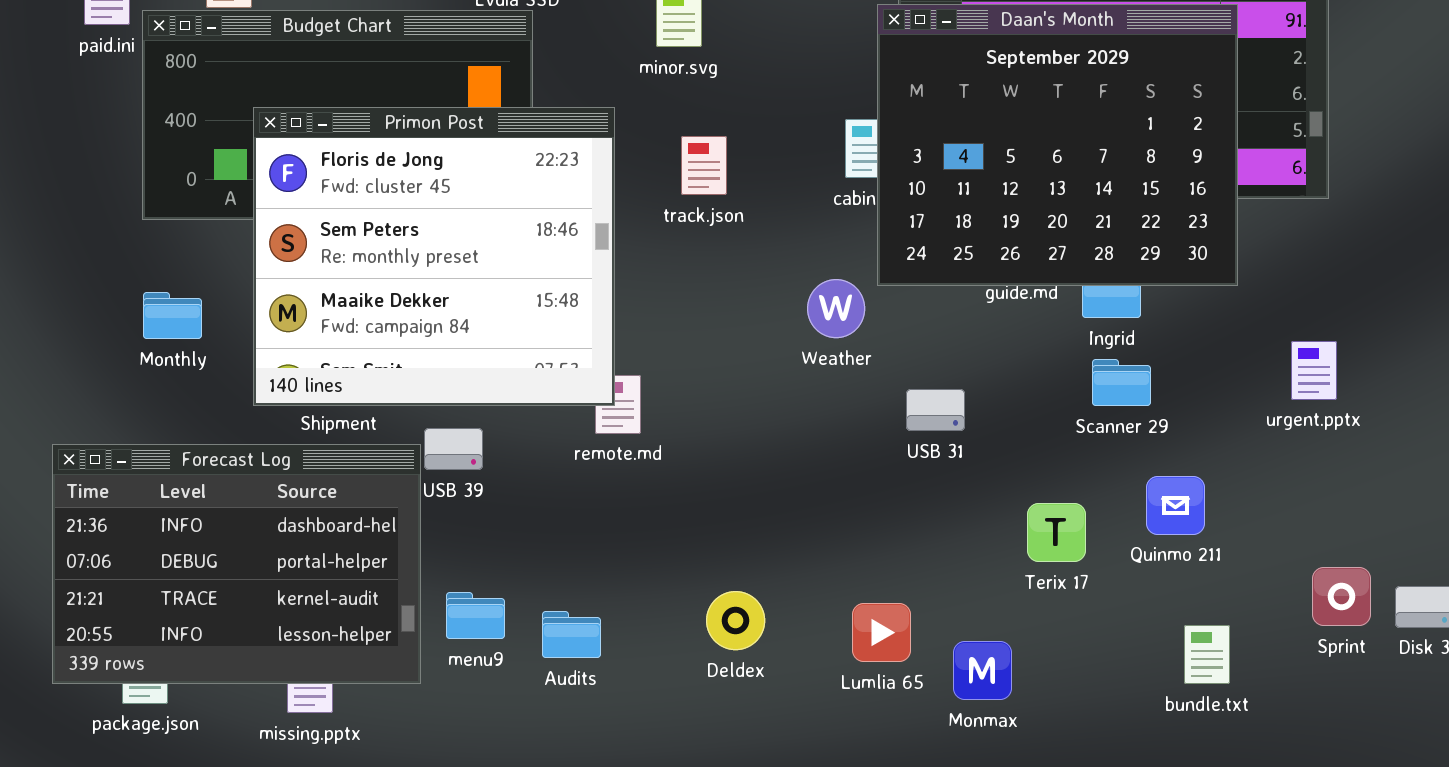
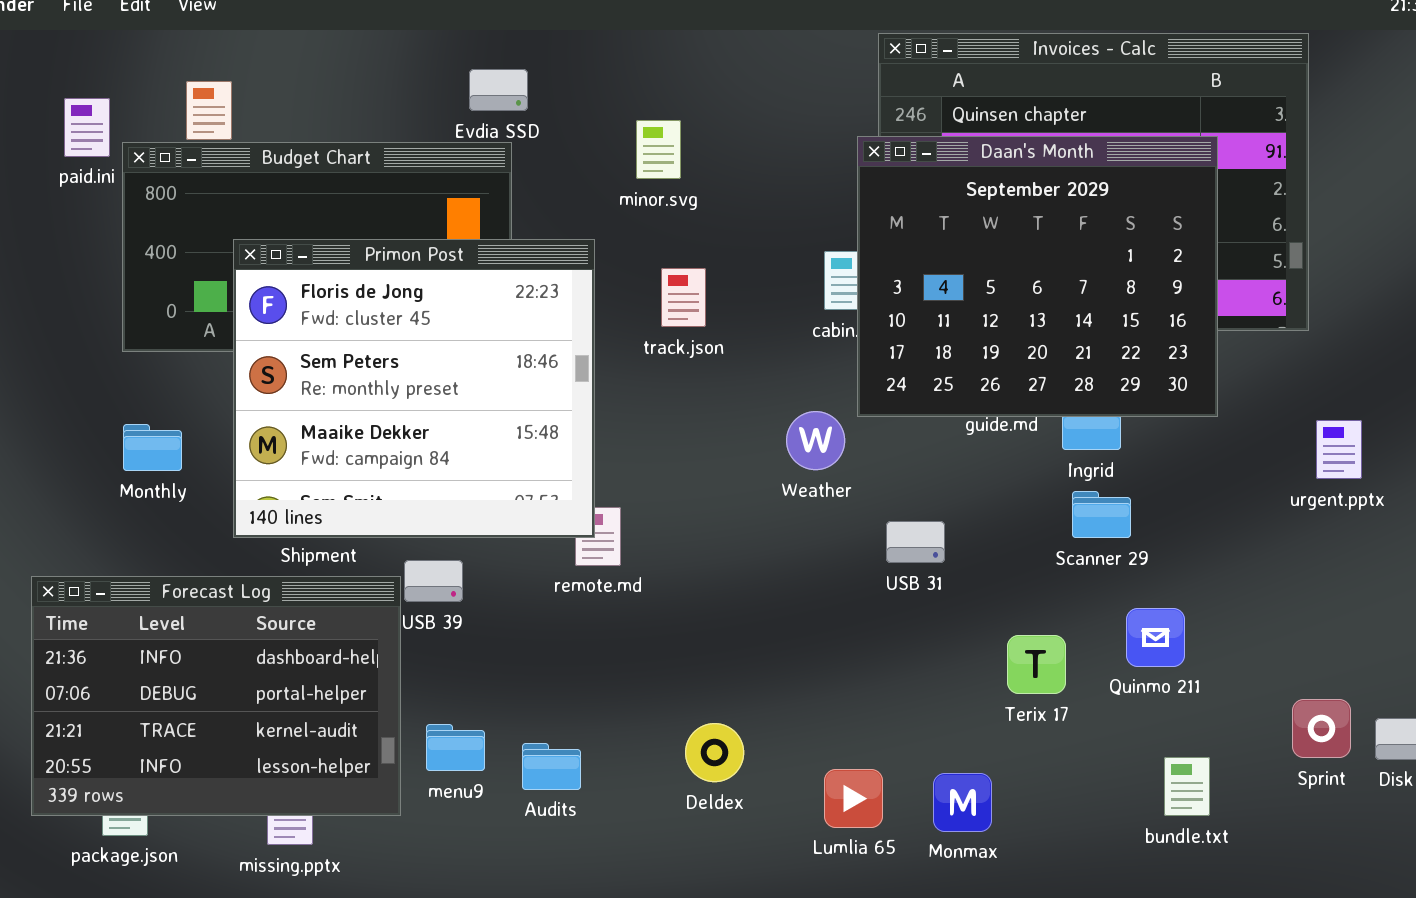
urgent.pptx: [1291,341,1337,400] -> [1316,420,1362,479], moved
Lumlia 65: [852,603,911,662] -> [824,769,883,828], moved

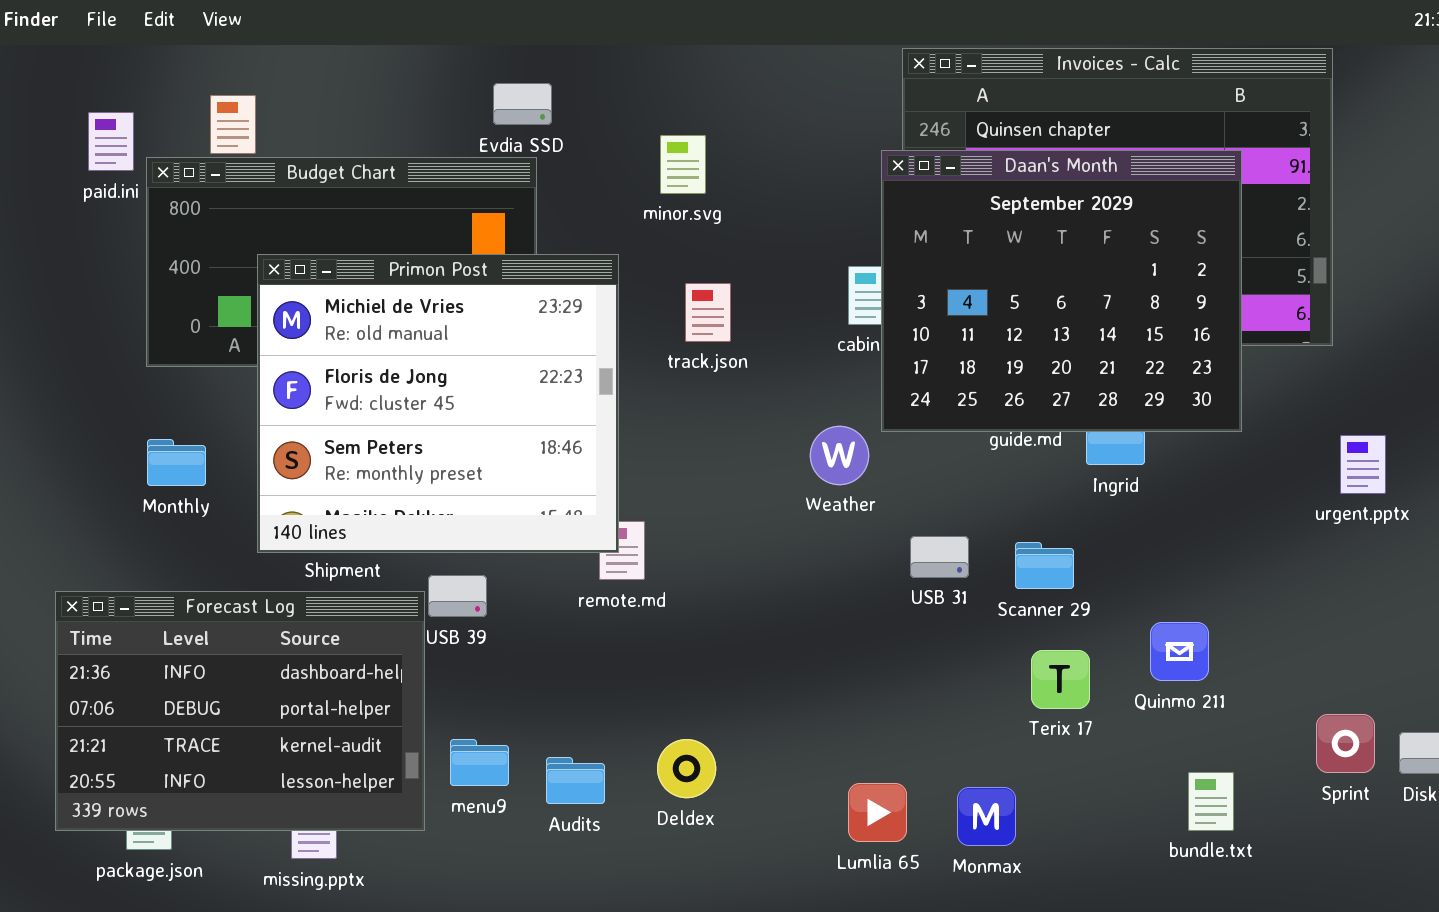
Primon Post: [233,239,595,538] -> [257,254,619,553], scrolled up 1 row
Scanner 29: [1072,491,1131,538] -> [1015,542,1074,589], moved
Deldex: [685,723,744,782] -> [657,739,716,798], moved

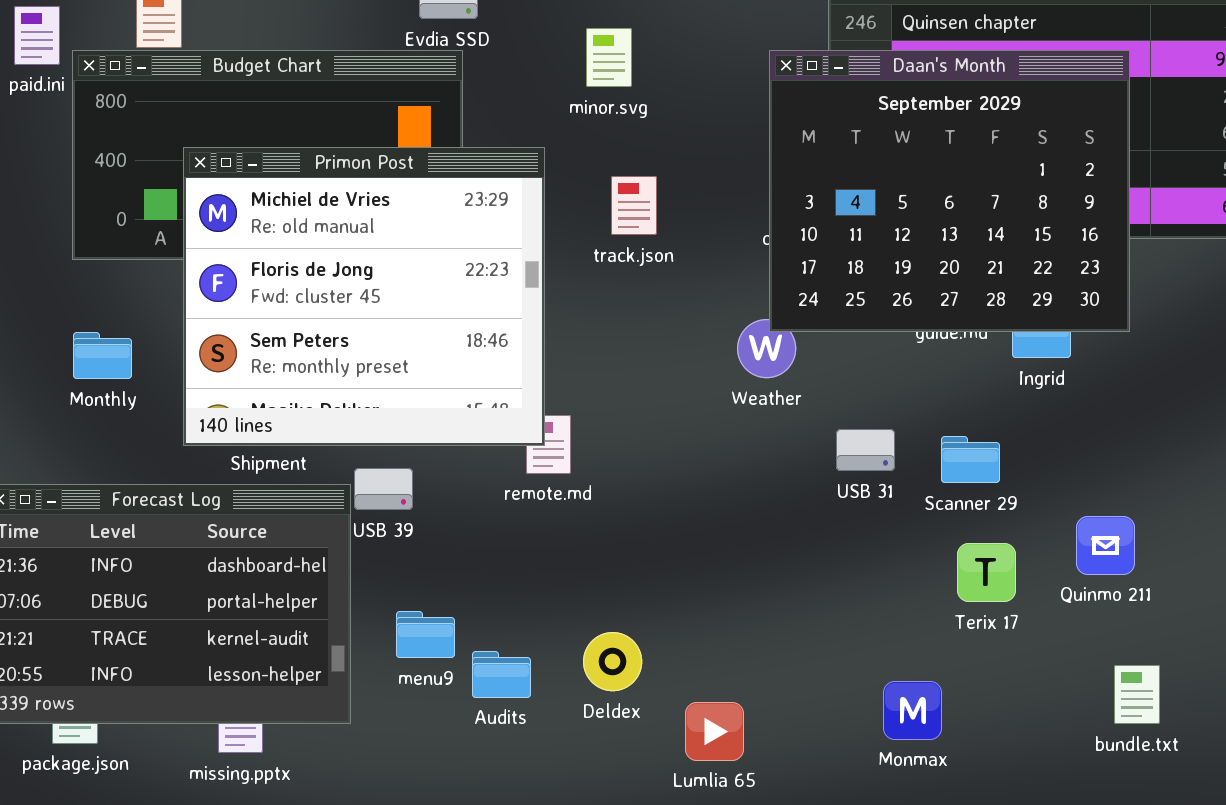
Daan's Month: [881,150,1242,432] -> [769,50,1130,332], moved
menu9: [450,739,509,786] -> [396,611,455,658], moved
Lumlia 65: [848,783,907,842] -> [685,702,744,761], moved

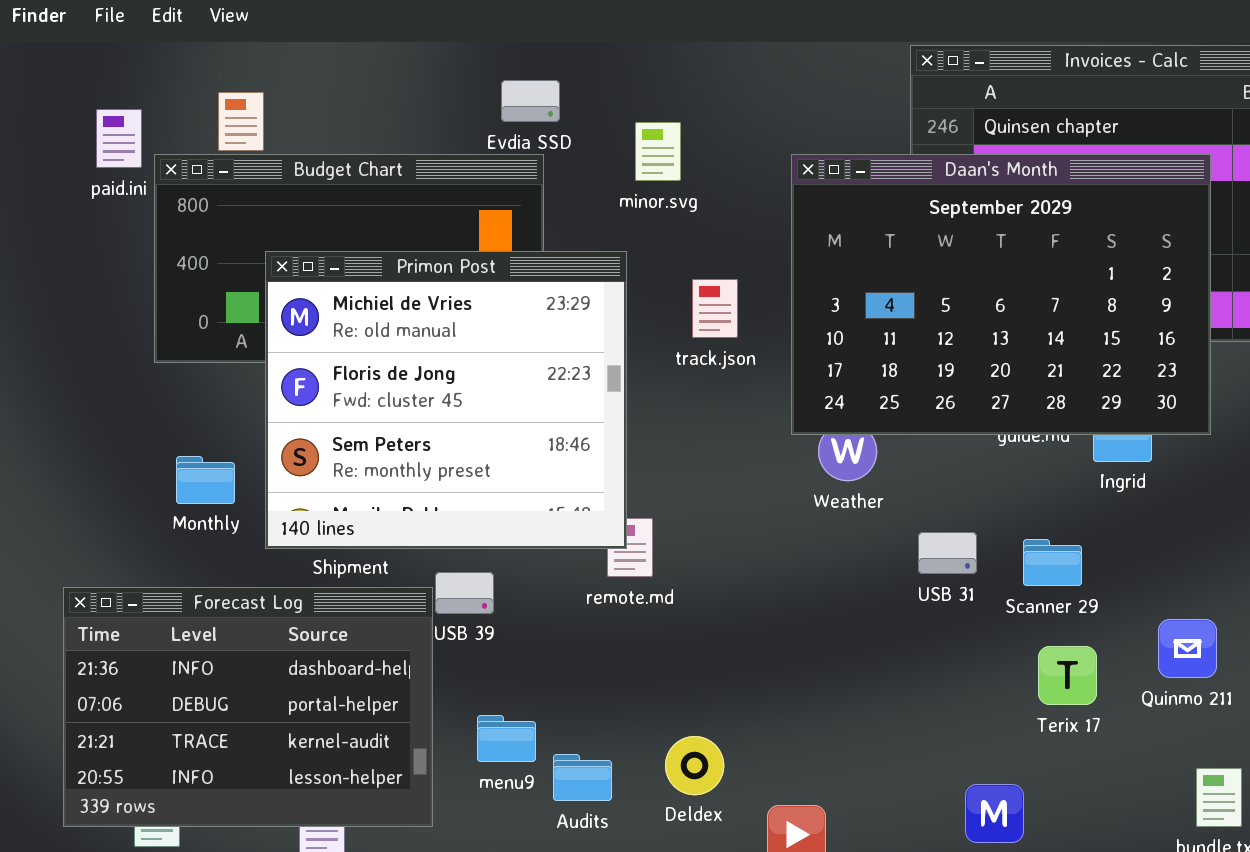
minor.svg: [586,28,632,87] -> [635,122,681,181], moved
Daan's Month: [769,50,1130,332] -> [791,154,1211,435], resized
Monthly: [73,332,132,379] -> [176,456,235,504], moved

